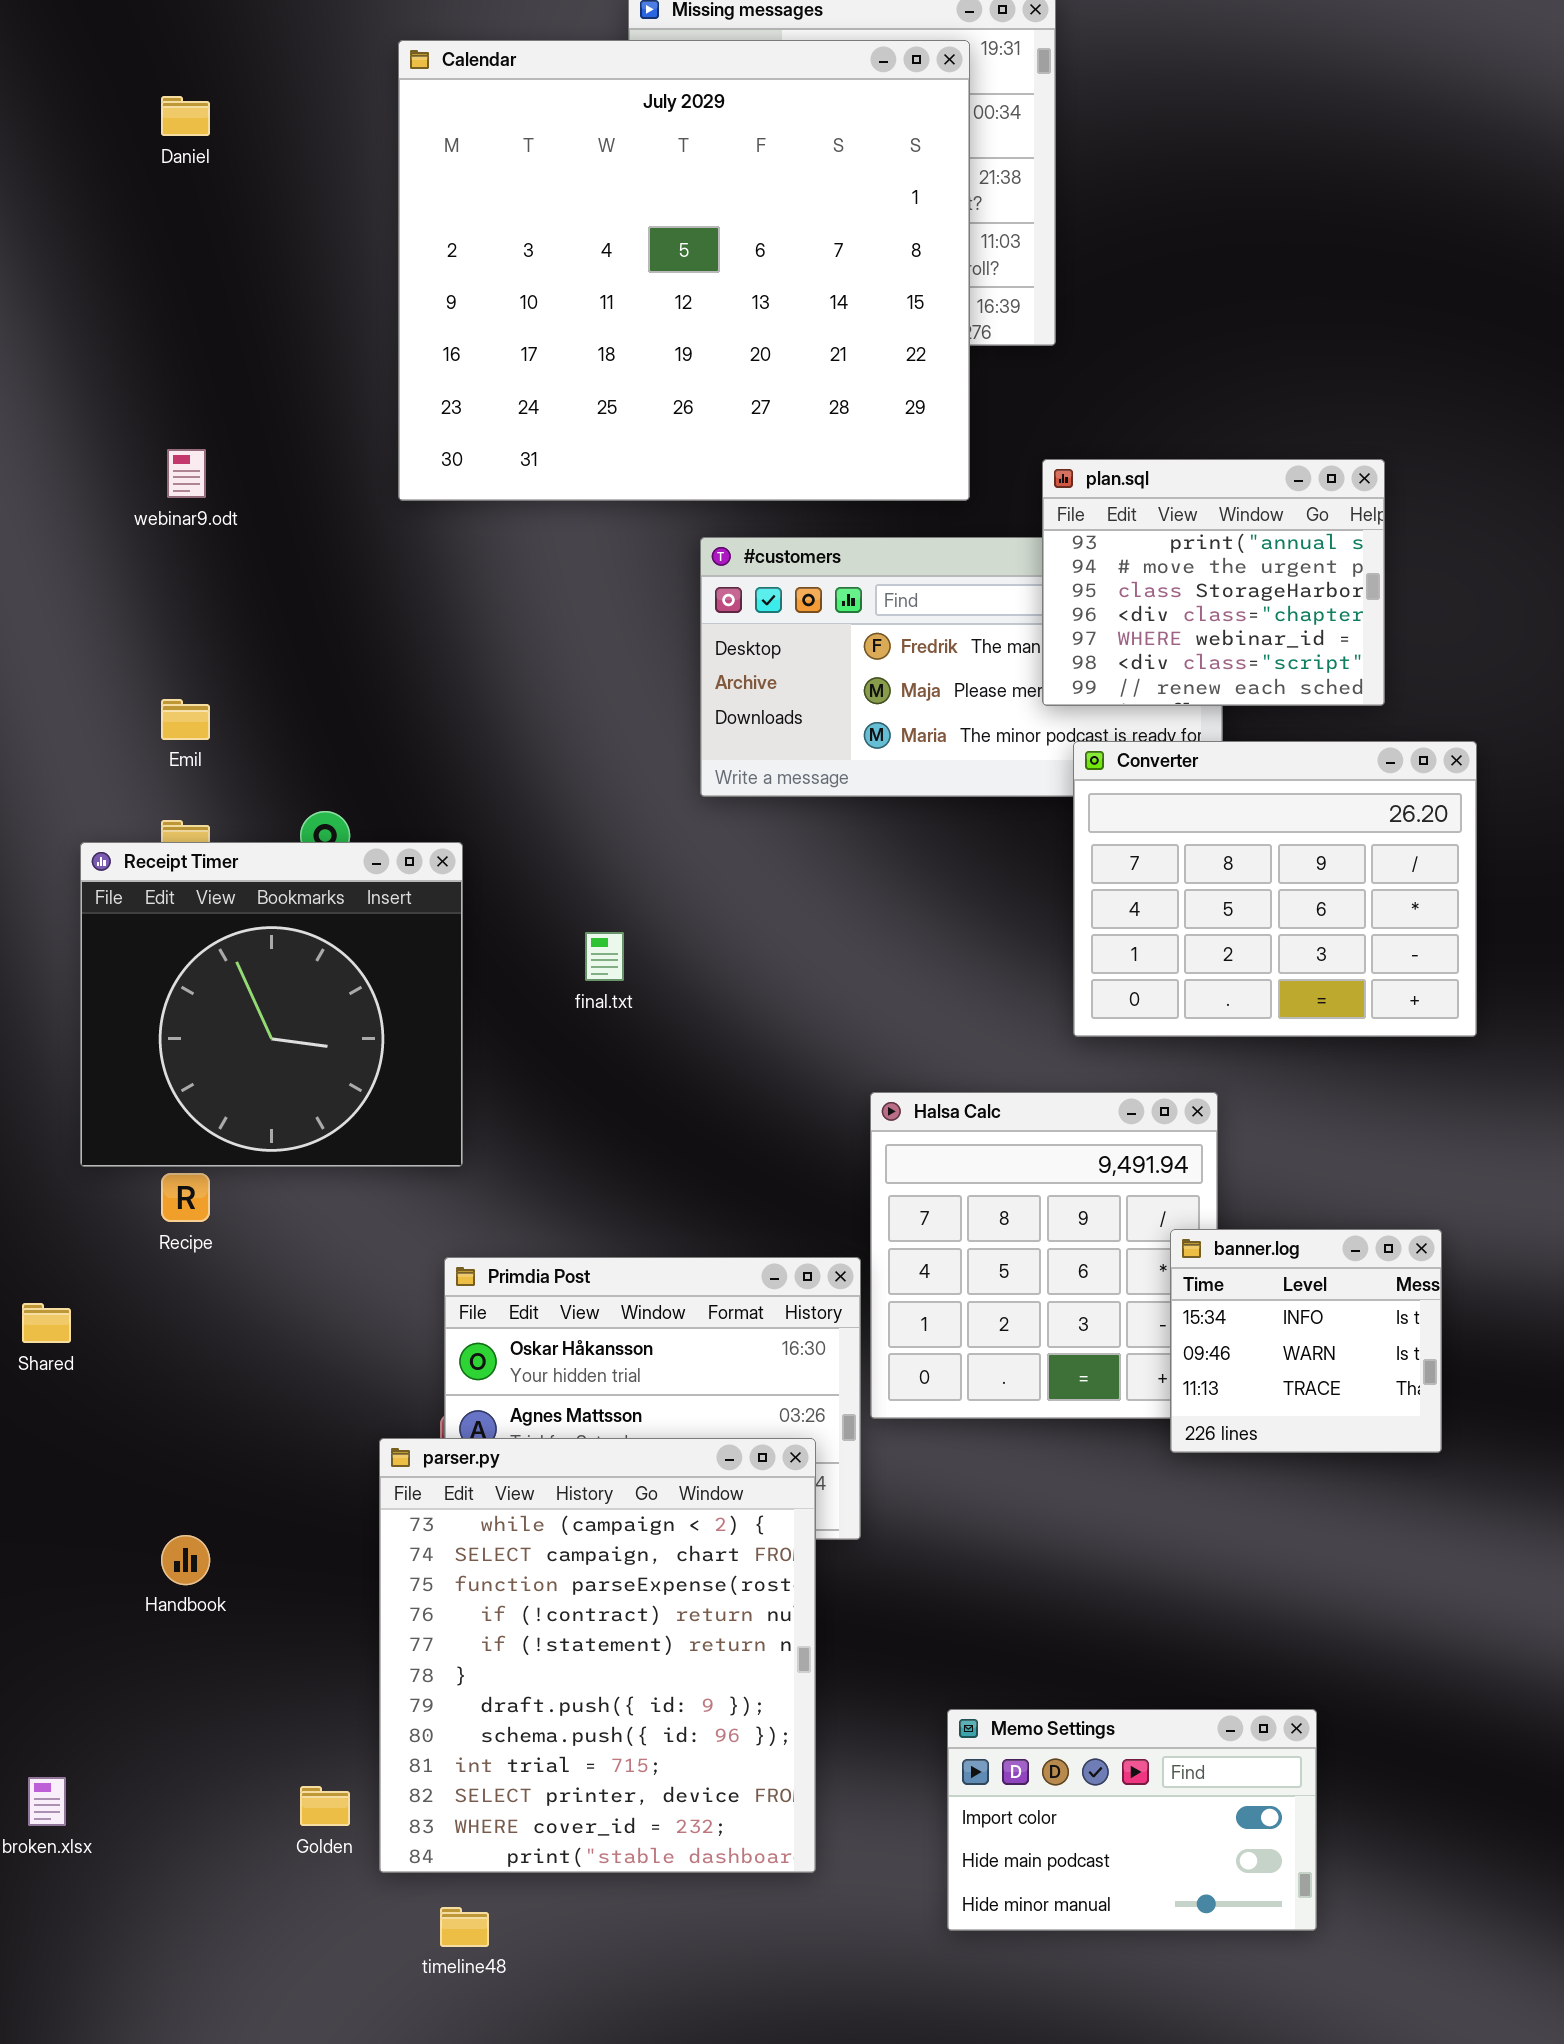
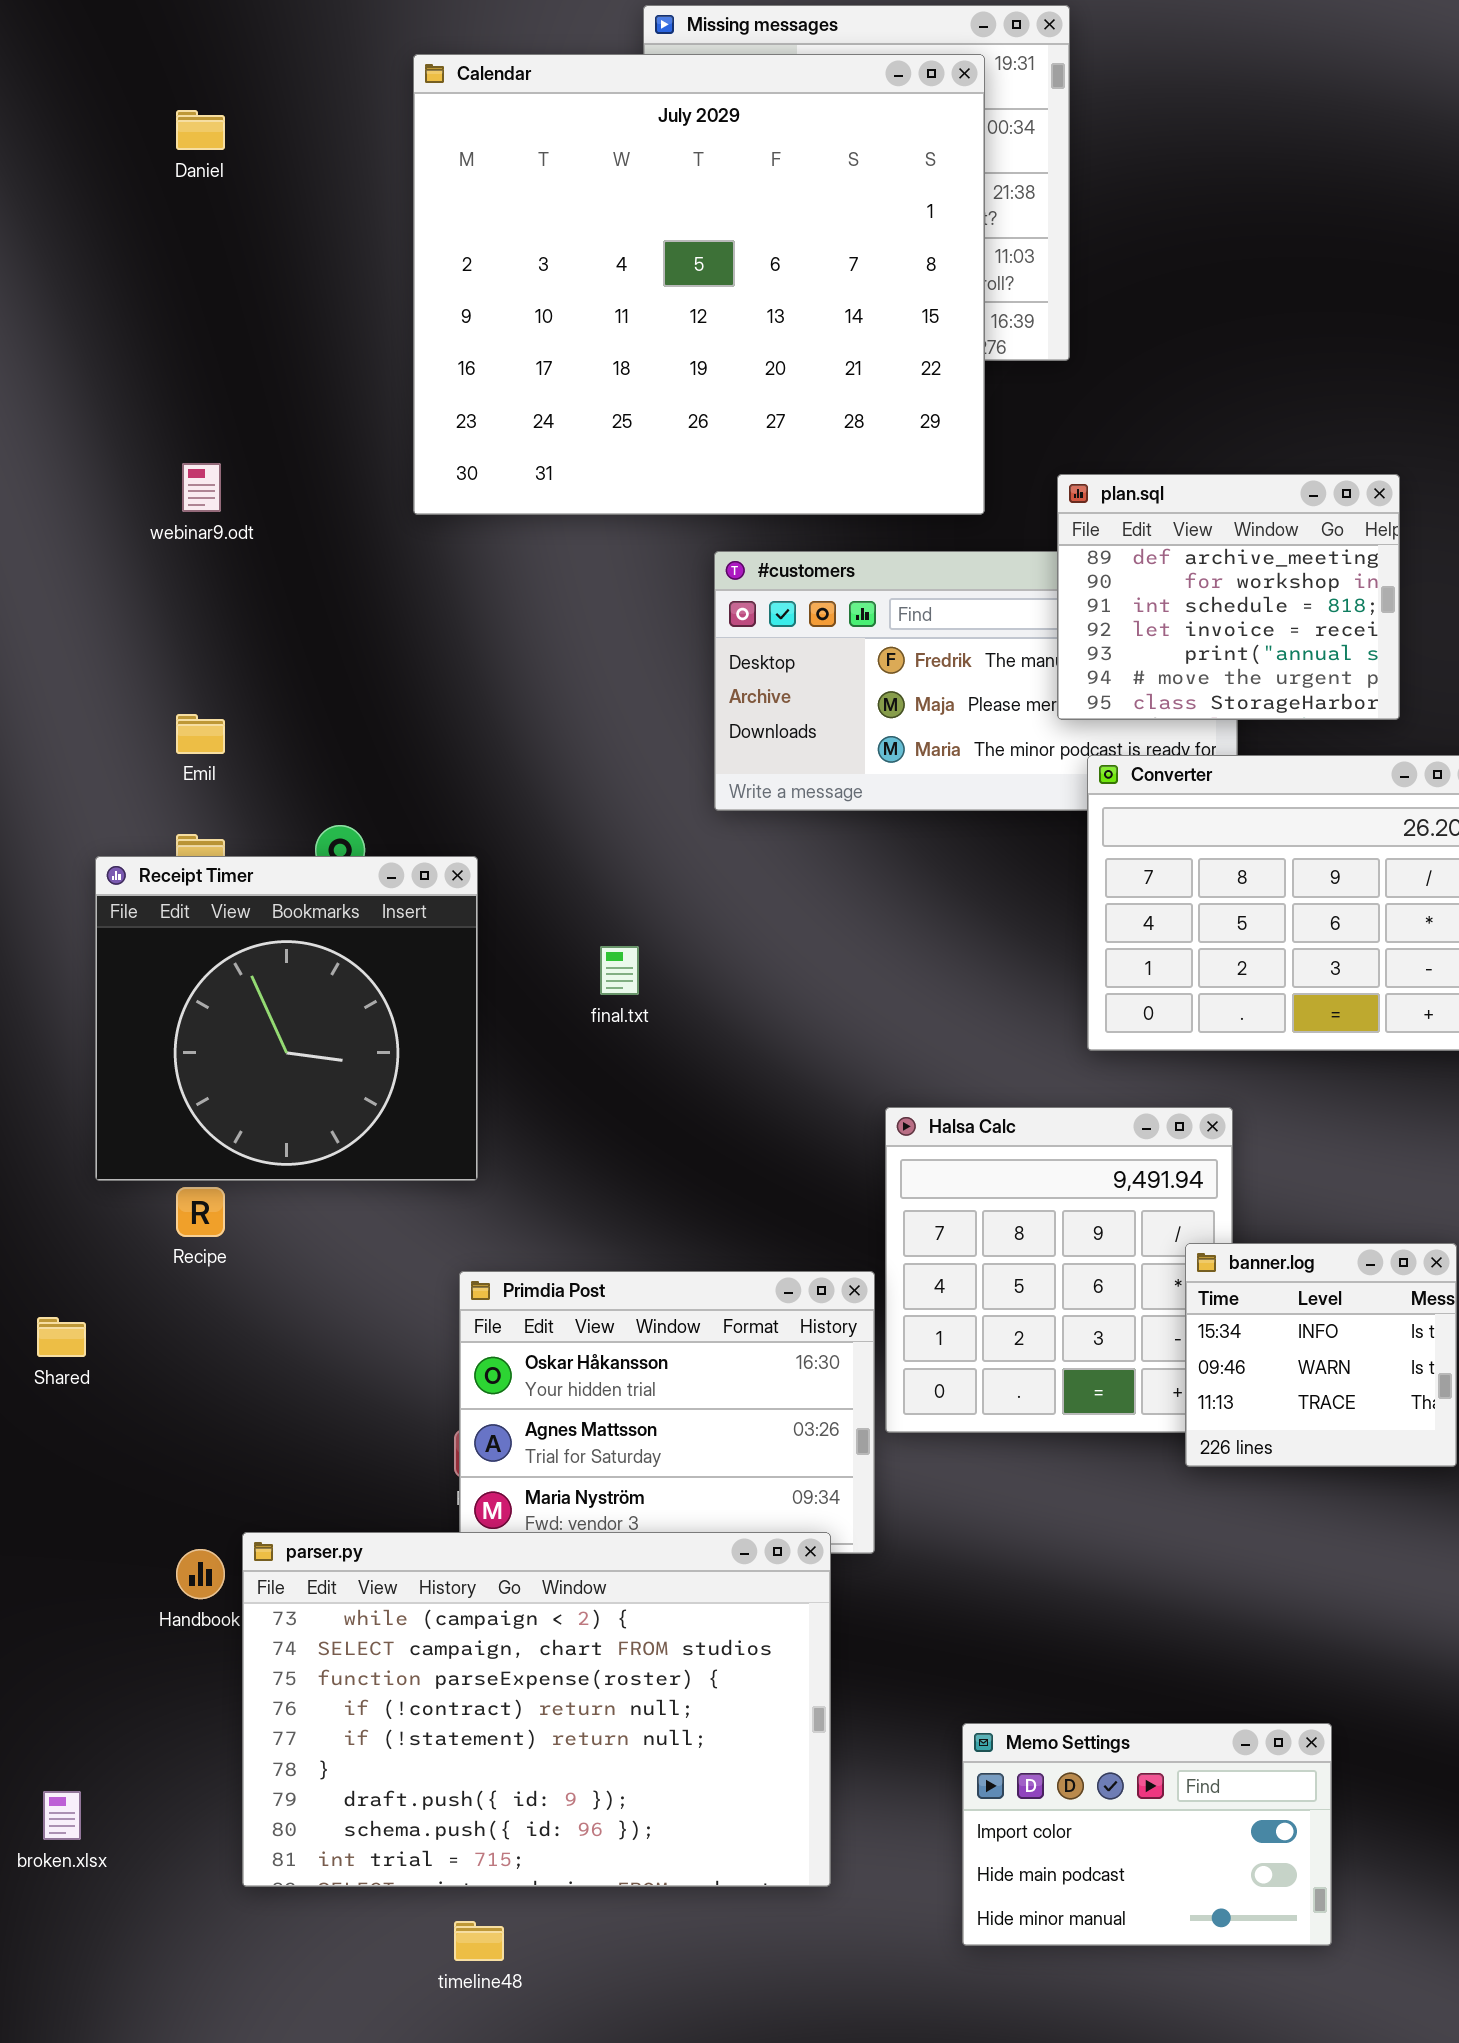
plan.sql: [1042,459,1385,706] -> [1057,474,1400,720], scrolled up 4 rows
parser.py: [379,1438,816,1873] -> [242,1532,831,1887], resized

